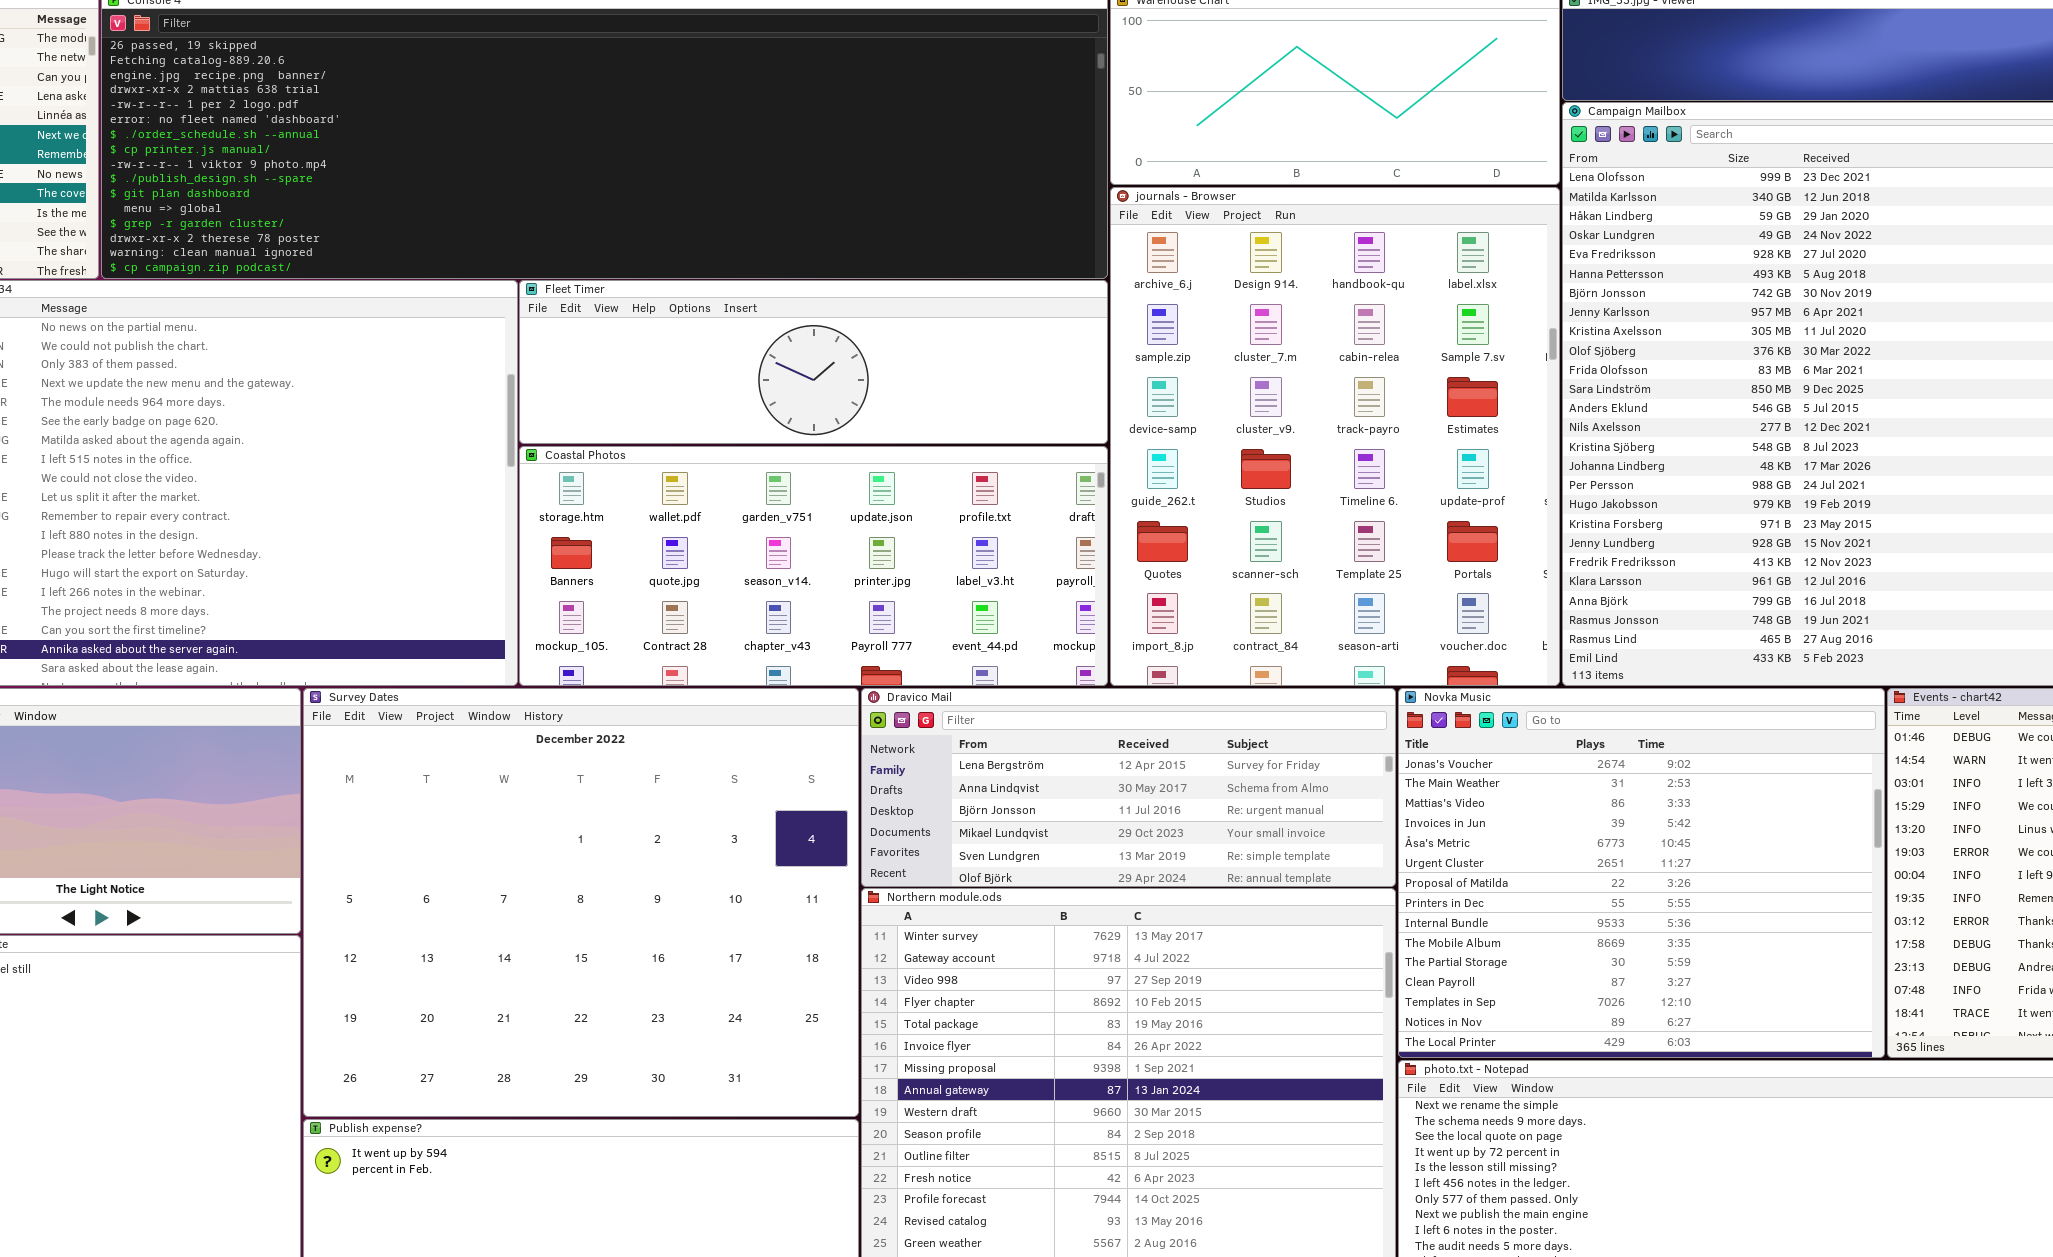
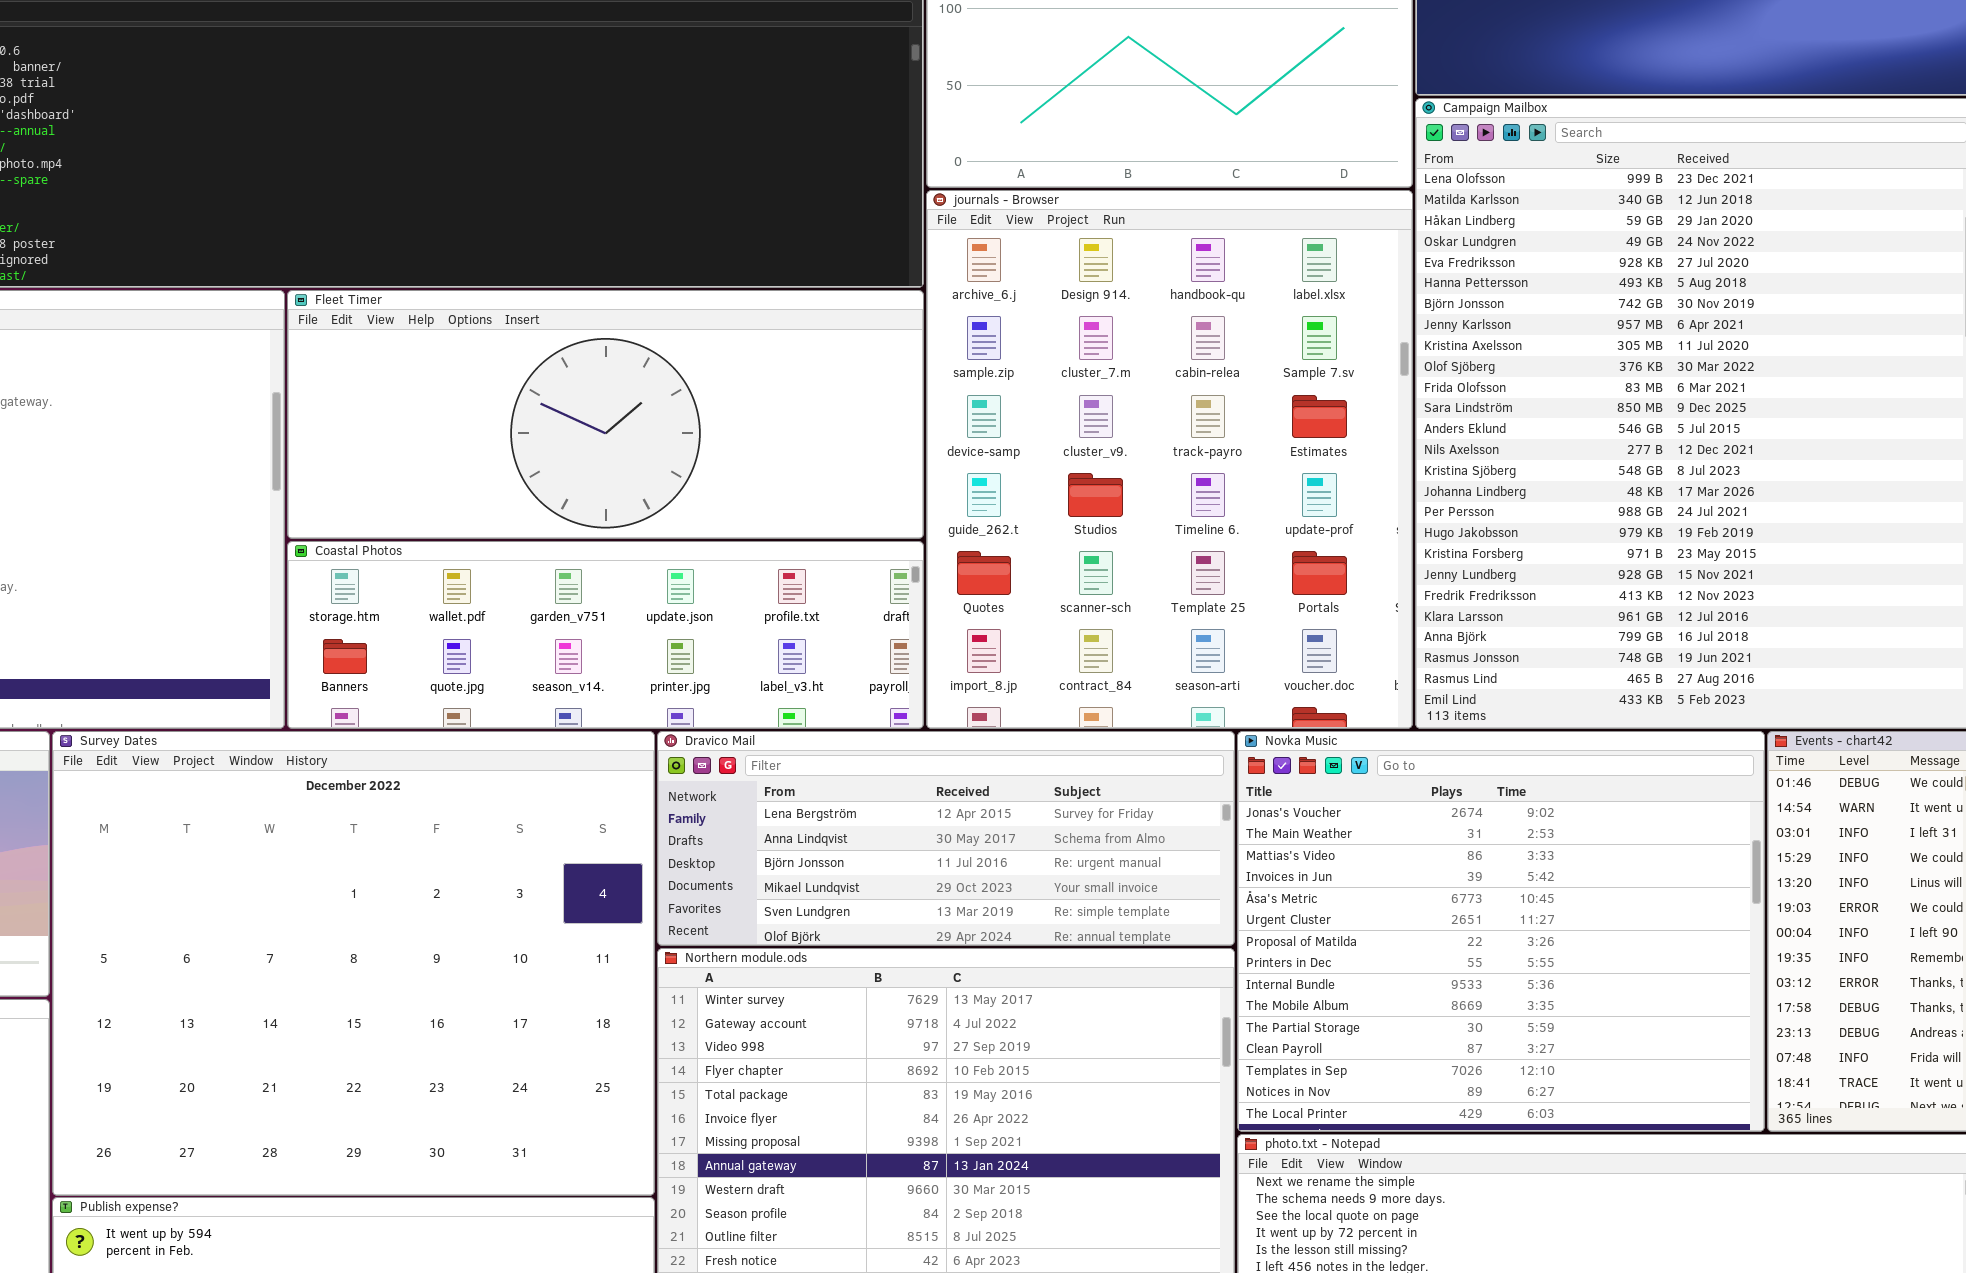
Fleet Timer: [519,280,1108,444] -> [287,290,924,539], resized
Coastal Photos: [519,446,1108,686] -> [287,541,924,729], resized

